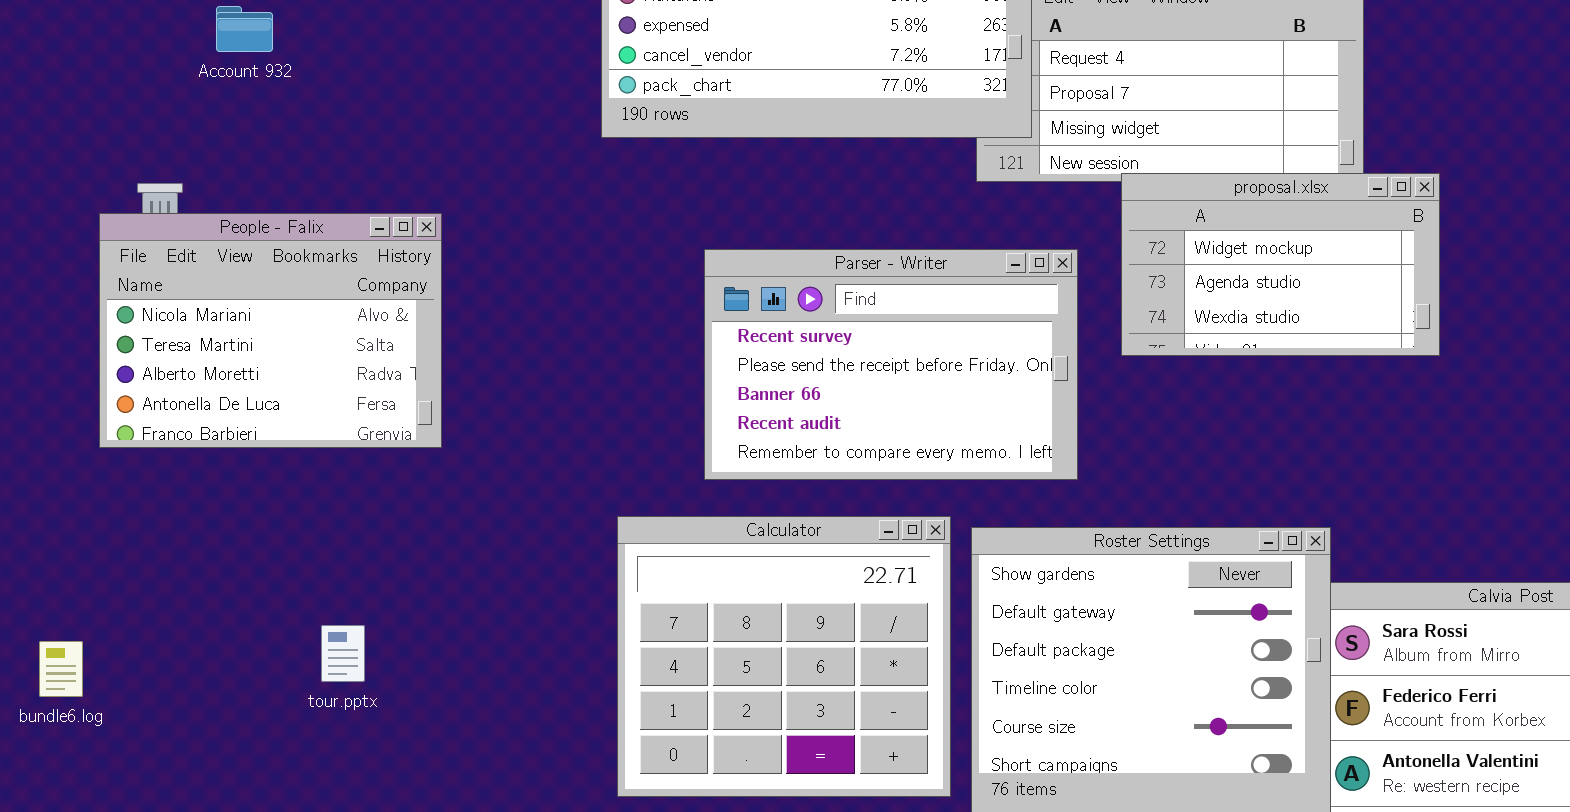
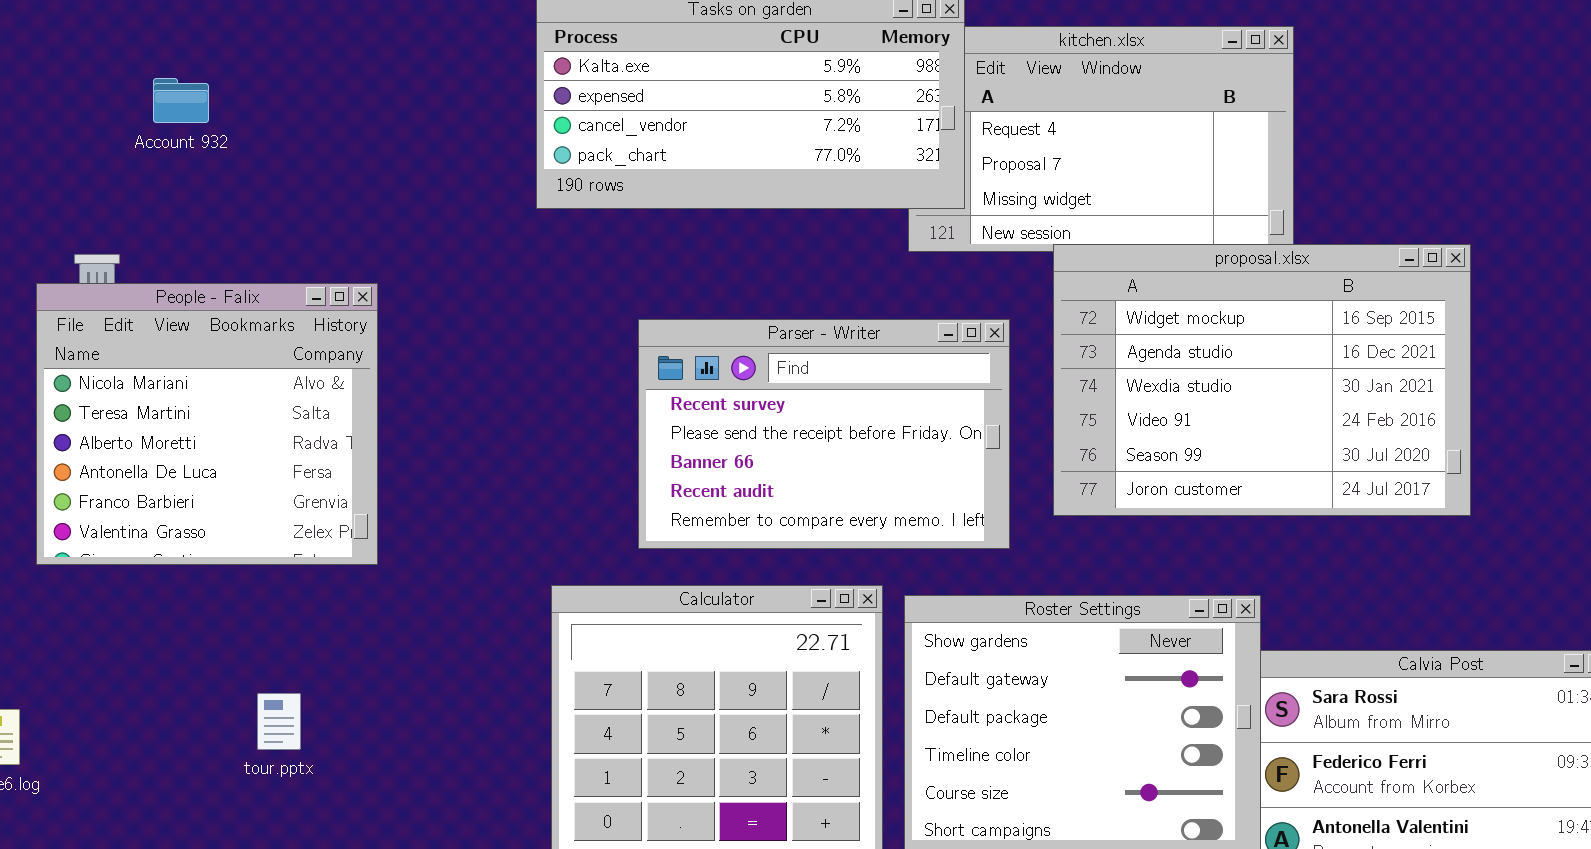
proposal.xlsx: [1121,173,1440,356] -> [1053,244,1471,516], resized
People - Falix: [99,213,442,448] -> [36,283,378,565], resized

